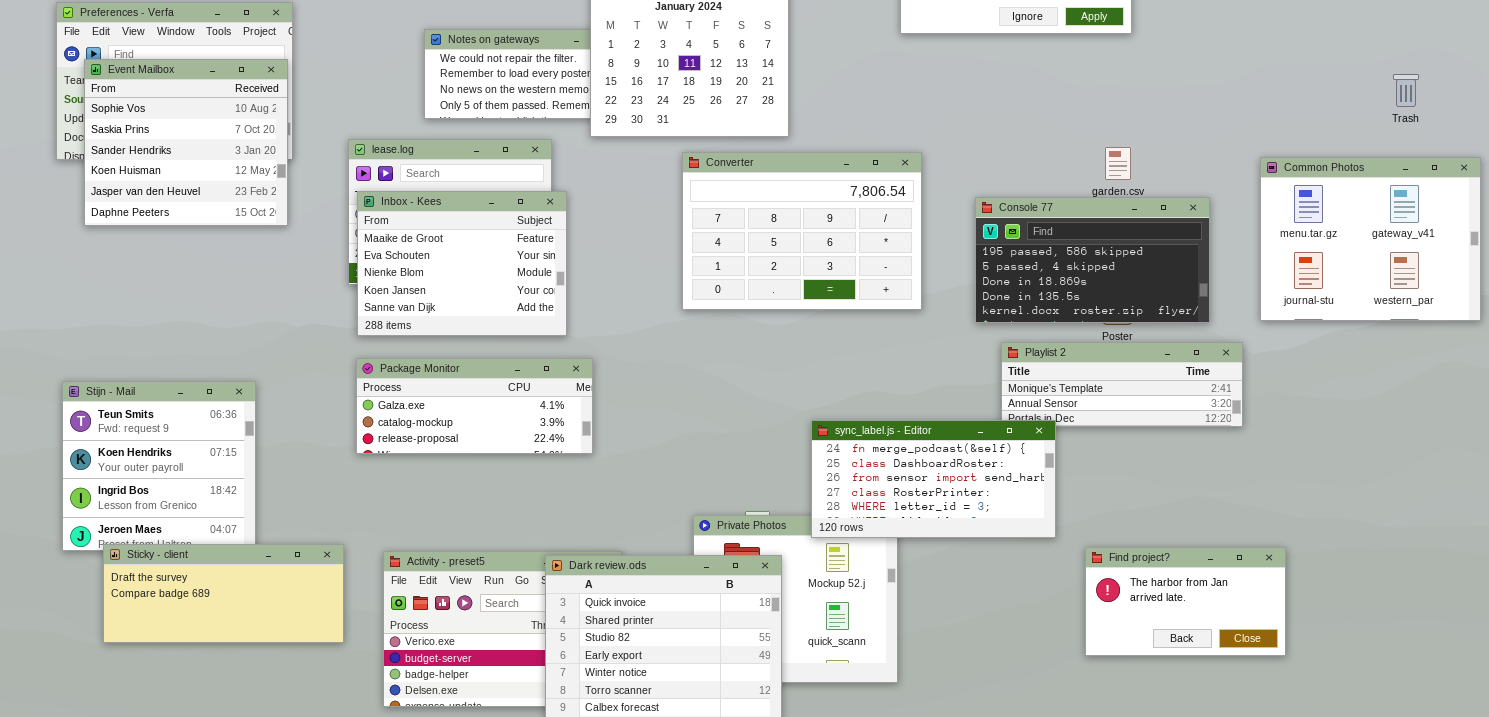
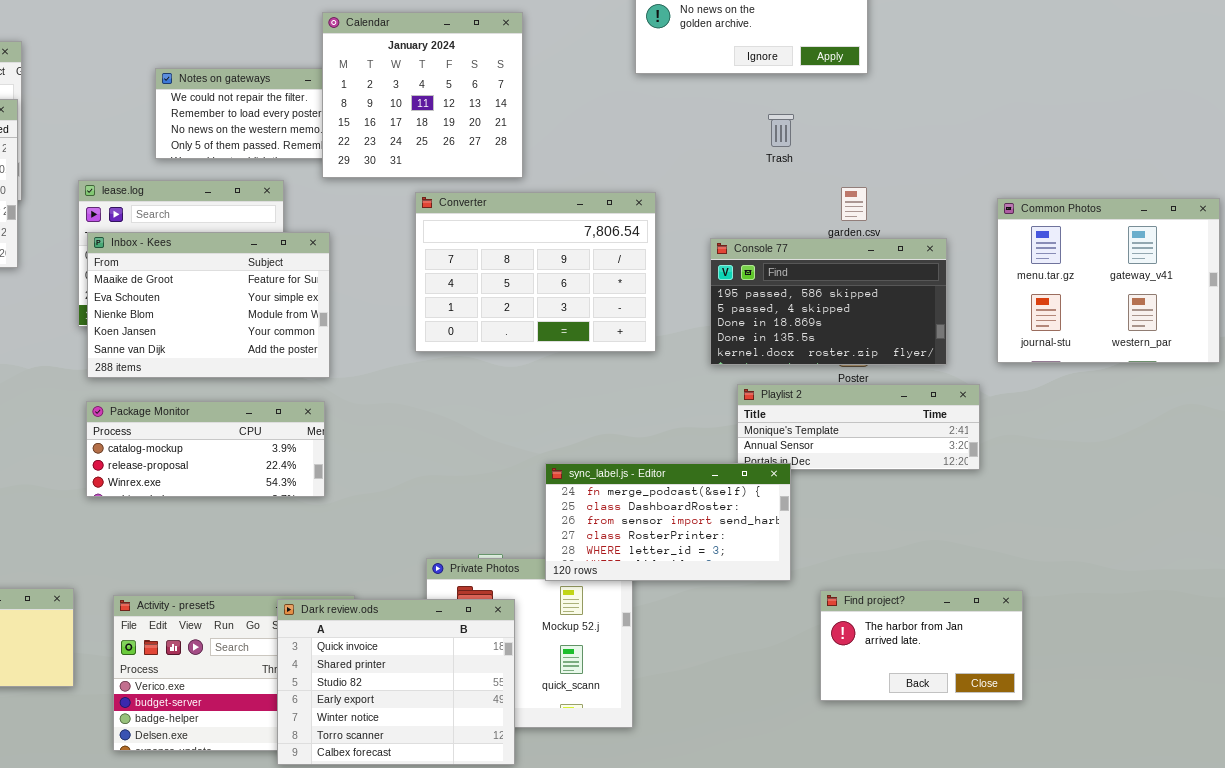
Trash: [1393,74,1419,107] -> [768,114,794,147], moved
Inbox - Kees: [357,191,567,336] -> [87,232,330,378], resized
Package Monitor: [356,358,593,454] -> [86,401,325,497], scrolled down 1 row

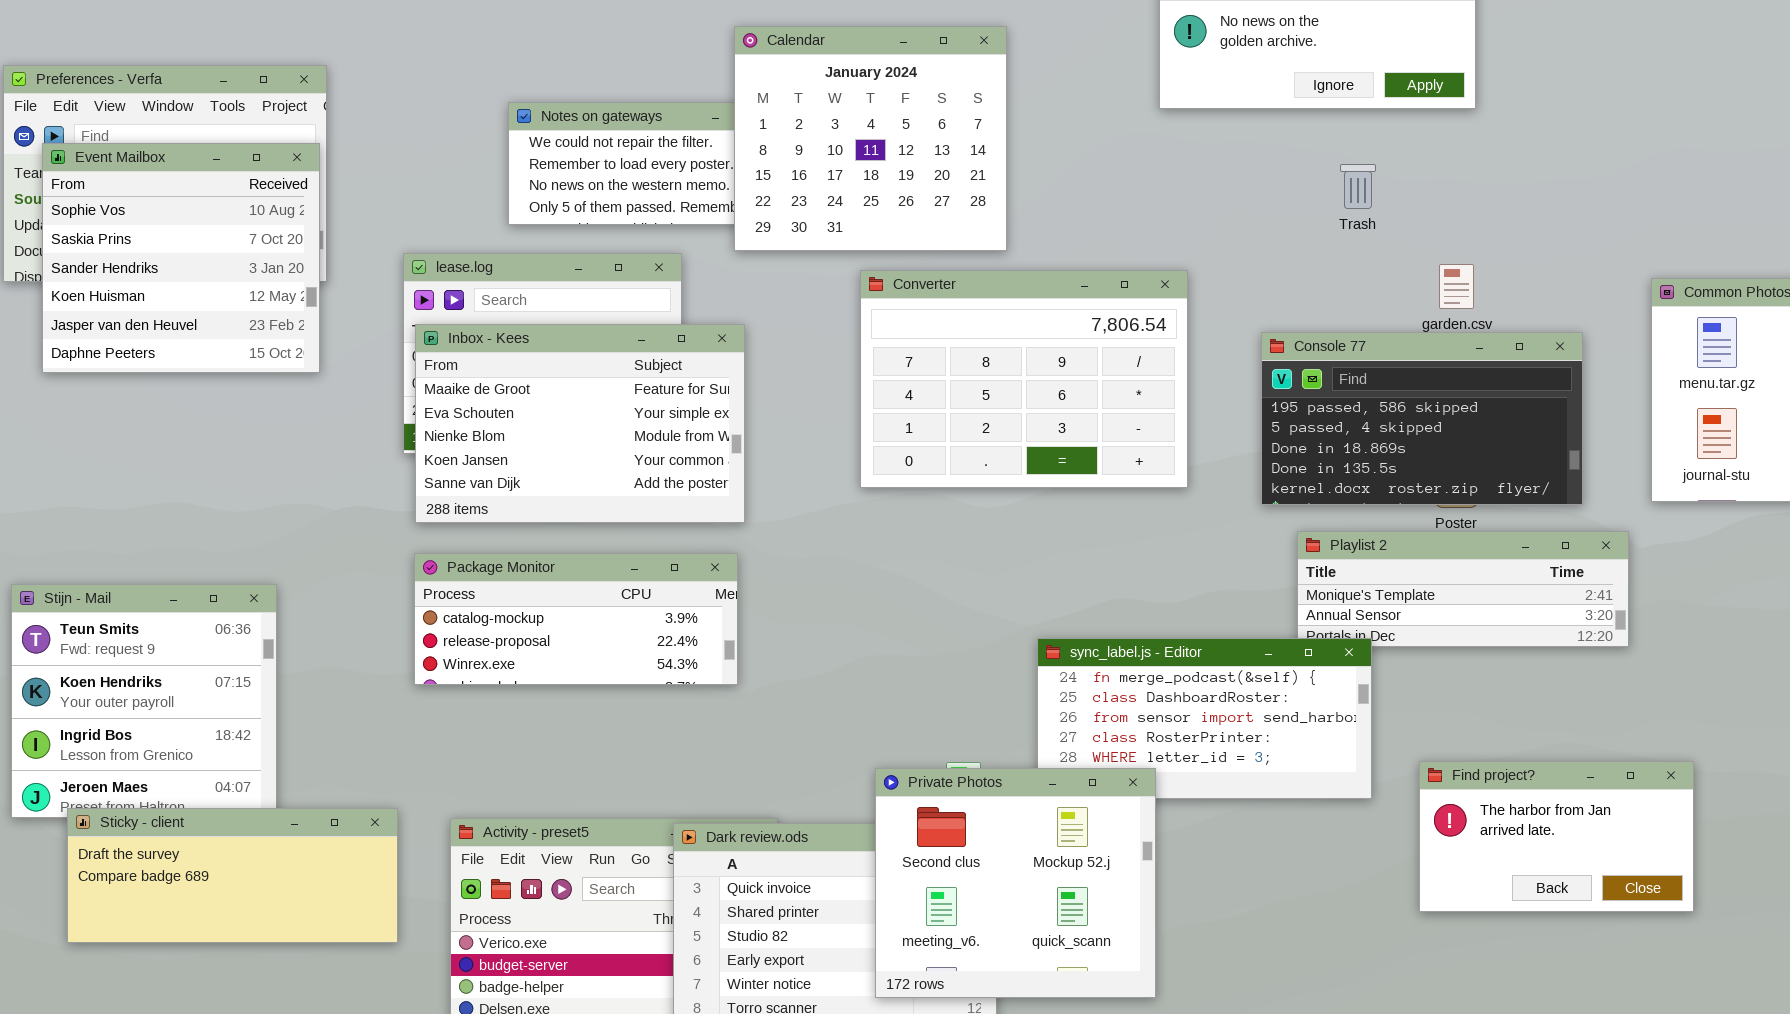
Private Photos: [426,558,633,728] -> [875,768,1156,998], raised
Find project?: [820,590,1023,701] -> [1419,761,1694,912], moved

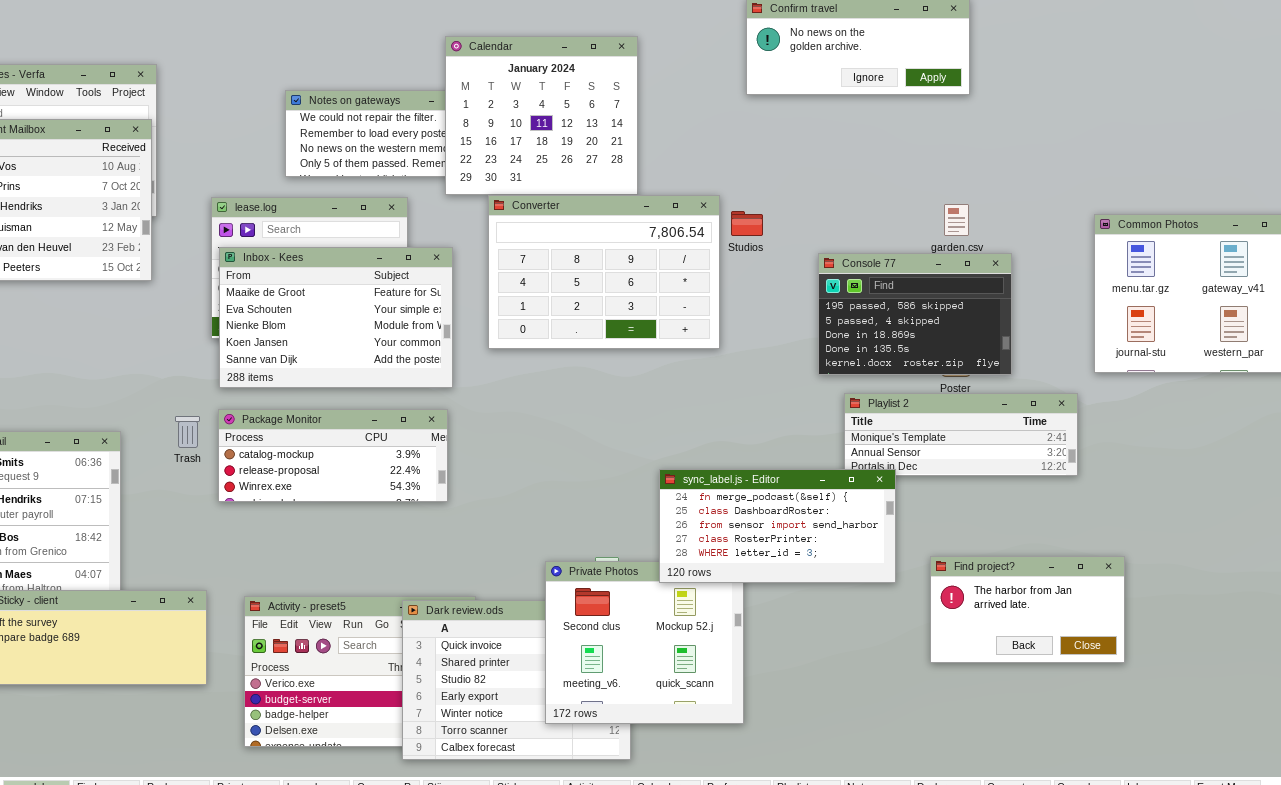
Trash: [1340,164,1376,209] -> [175,416,200,448], moved
Converter: [860,270,1188,488] -> [488,195,720,349], moved
Console 77: [1261,332,1583,505] -> [818,253,1012,375], resized
sync_label.js - Editor: [1037,638,1372,799] -> [659,469,896,583], raised

